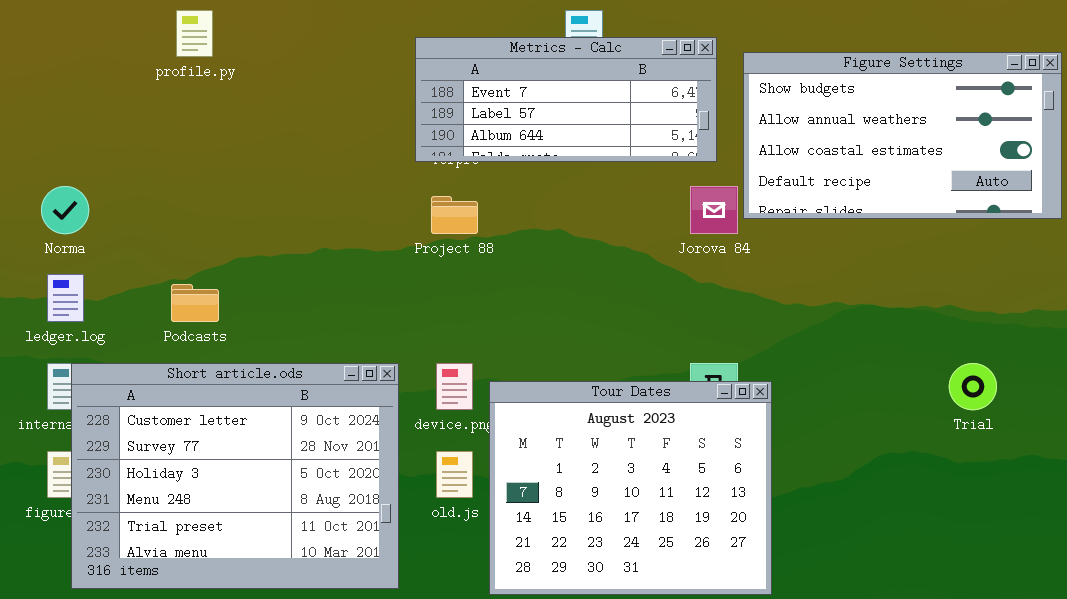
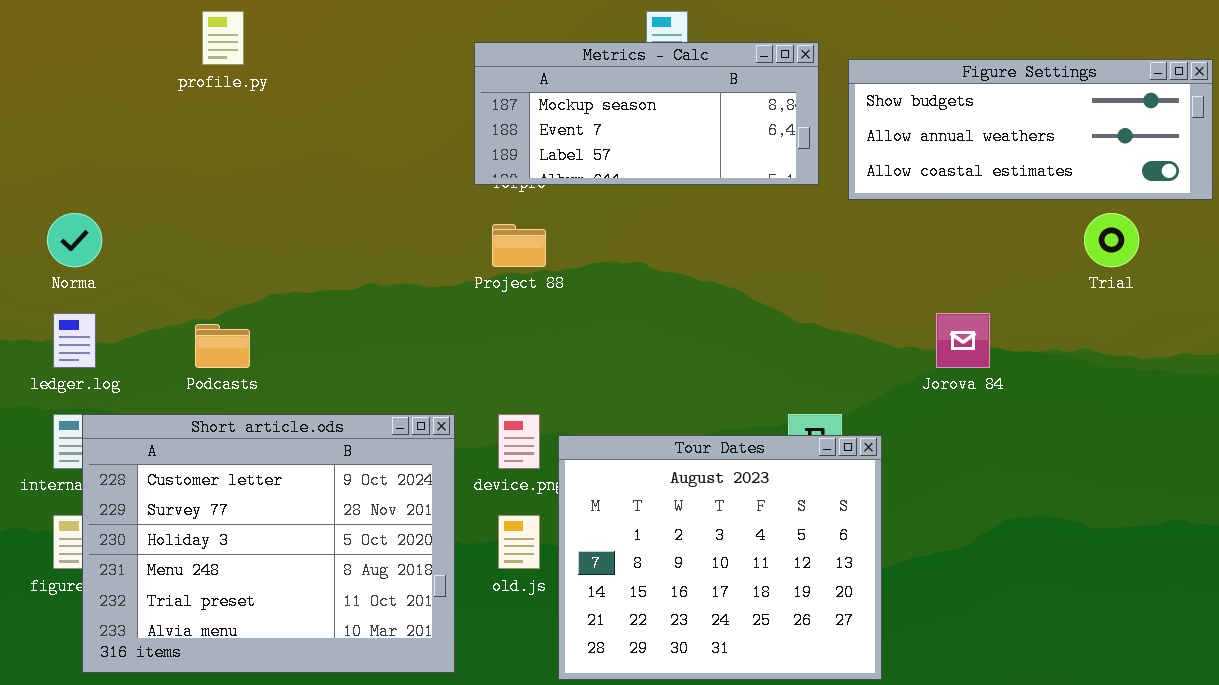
Metrics - Calc: [415,37,717,162] -> [474,42,819,185], scrolled up 1 row
Figure Settings: [743,52,1062,219] -> [848,59,1213,200], resized
Jorova 84: [690,186,738,234] -> [936,313,990,368], moved
Trial: [949,363,997,410] -> [1084,213,1139,267], moved

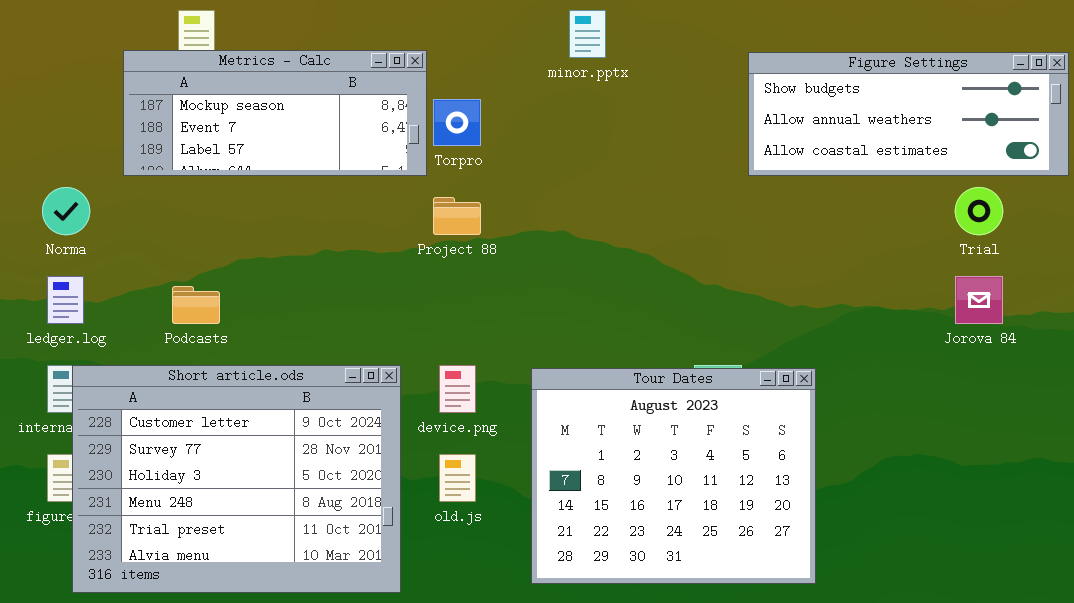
Metrics - Calc: [474,42,819,185] -> [123,50,427,176], moved
Jorova 84: [936,313,990,368] -> [955,276,1003,324], moved
Tour Dates: [558,435,882,680] -> [531,368,816,584], moved

